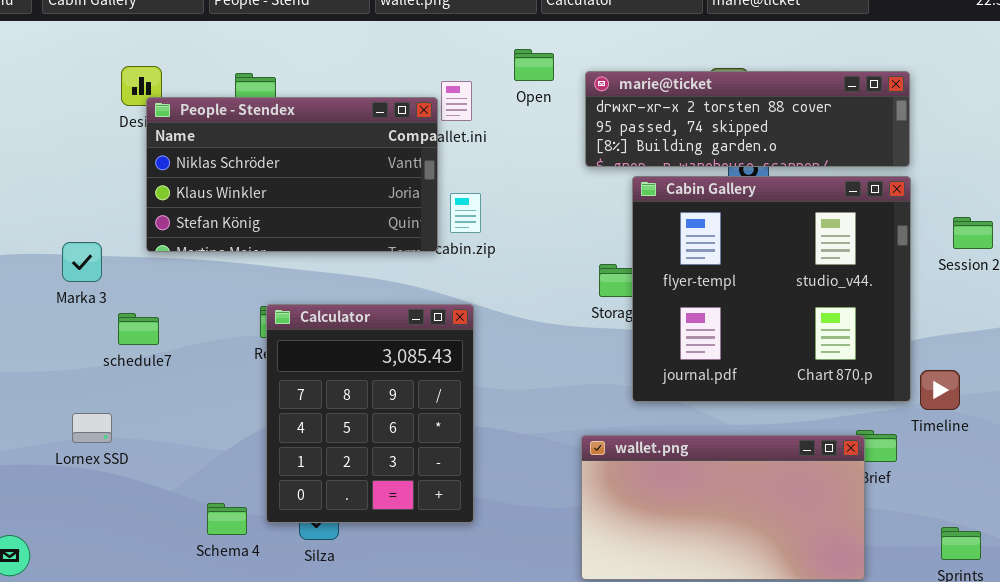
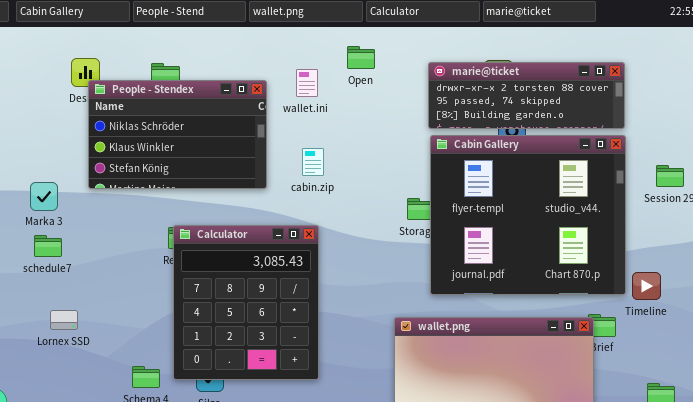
marie@ticket: [585,71,910,167] -> [428,62,625,129], resized
People - Stendex: [146,97,438,252] -> [88,80,267,189], resized
schedule7: [118,313,159,345] -> [34,235,62,257], moved
Lornex SSD: [72,413,112,443] -> [50,310,78,330], moved

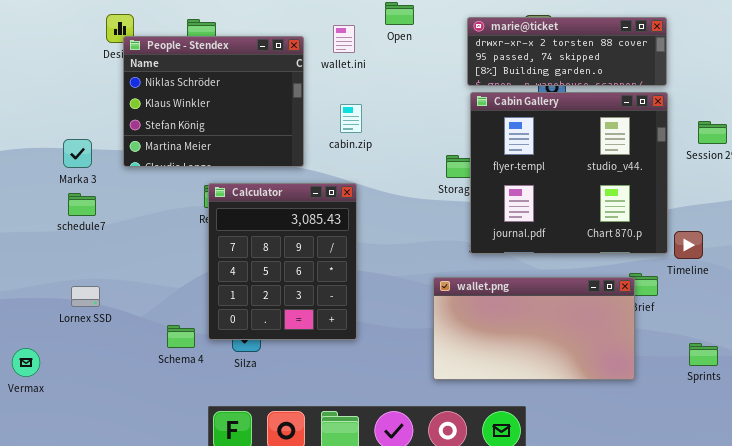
People - Stendex: [88,80,267,189] -> [123,36,304,167], resized
Lornex SSD: [50,310,78,330] -> [71,286,100,307], moved

